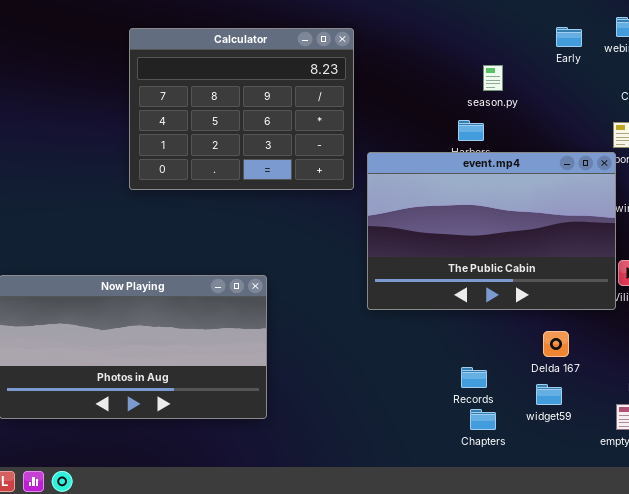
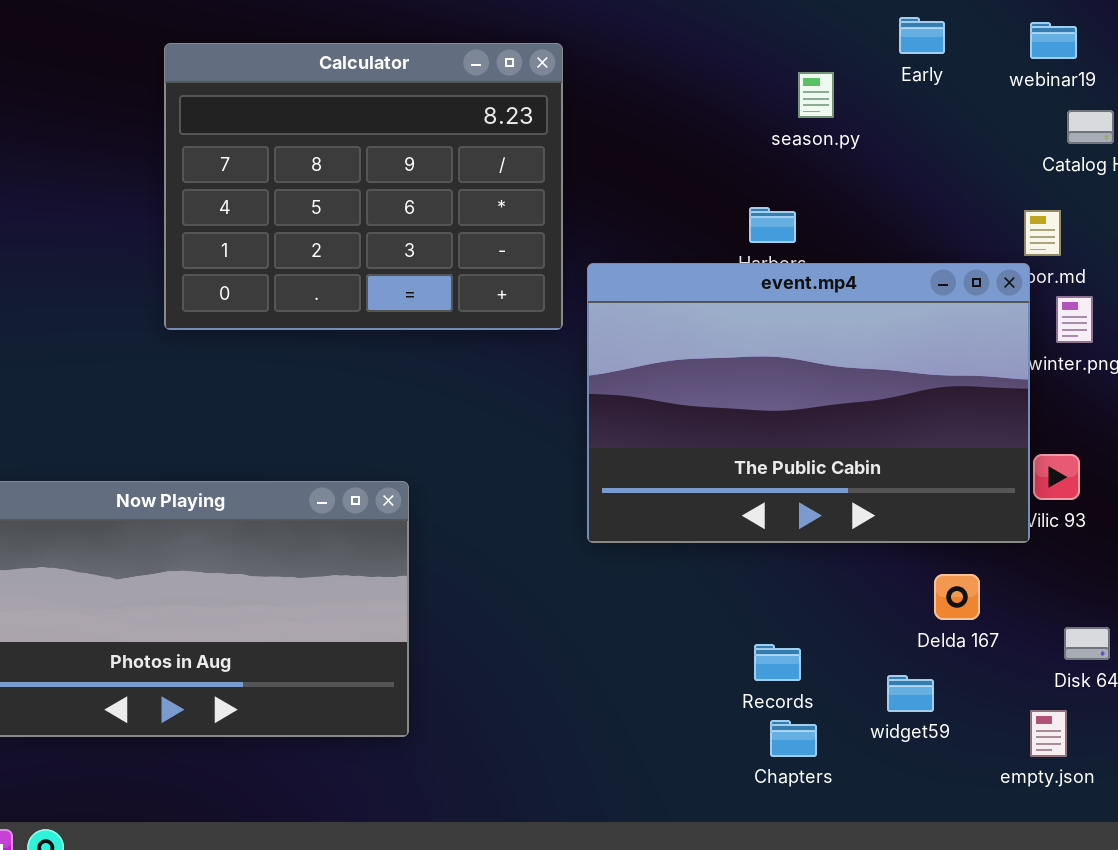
Early: [556,27,582,47] -> [899,17,945,54], moved
season.py: [483,65,503,91] -> [798,72,834,118], moved
Delda 167: [543,331,569,357] -> [934,574,980,620], moved

